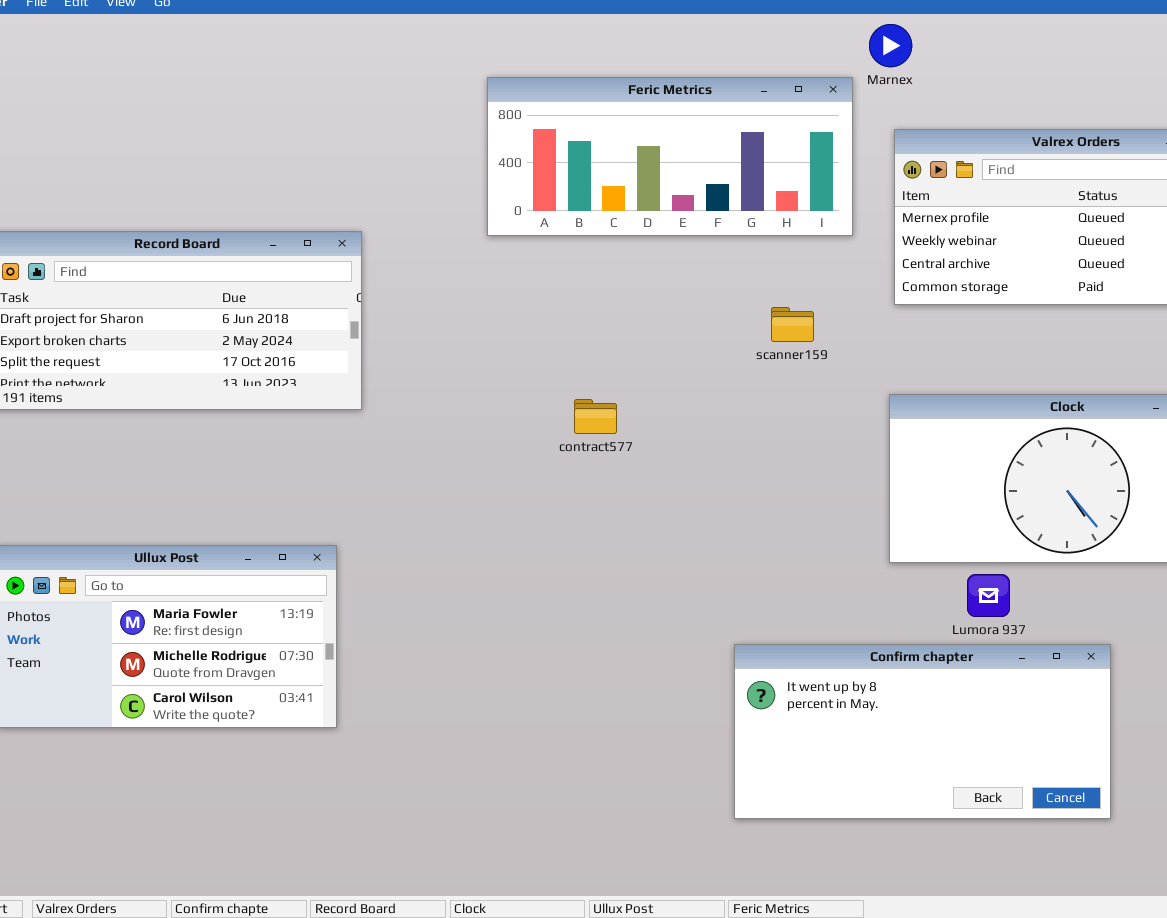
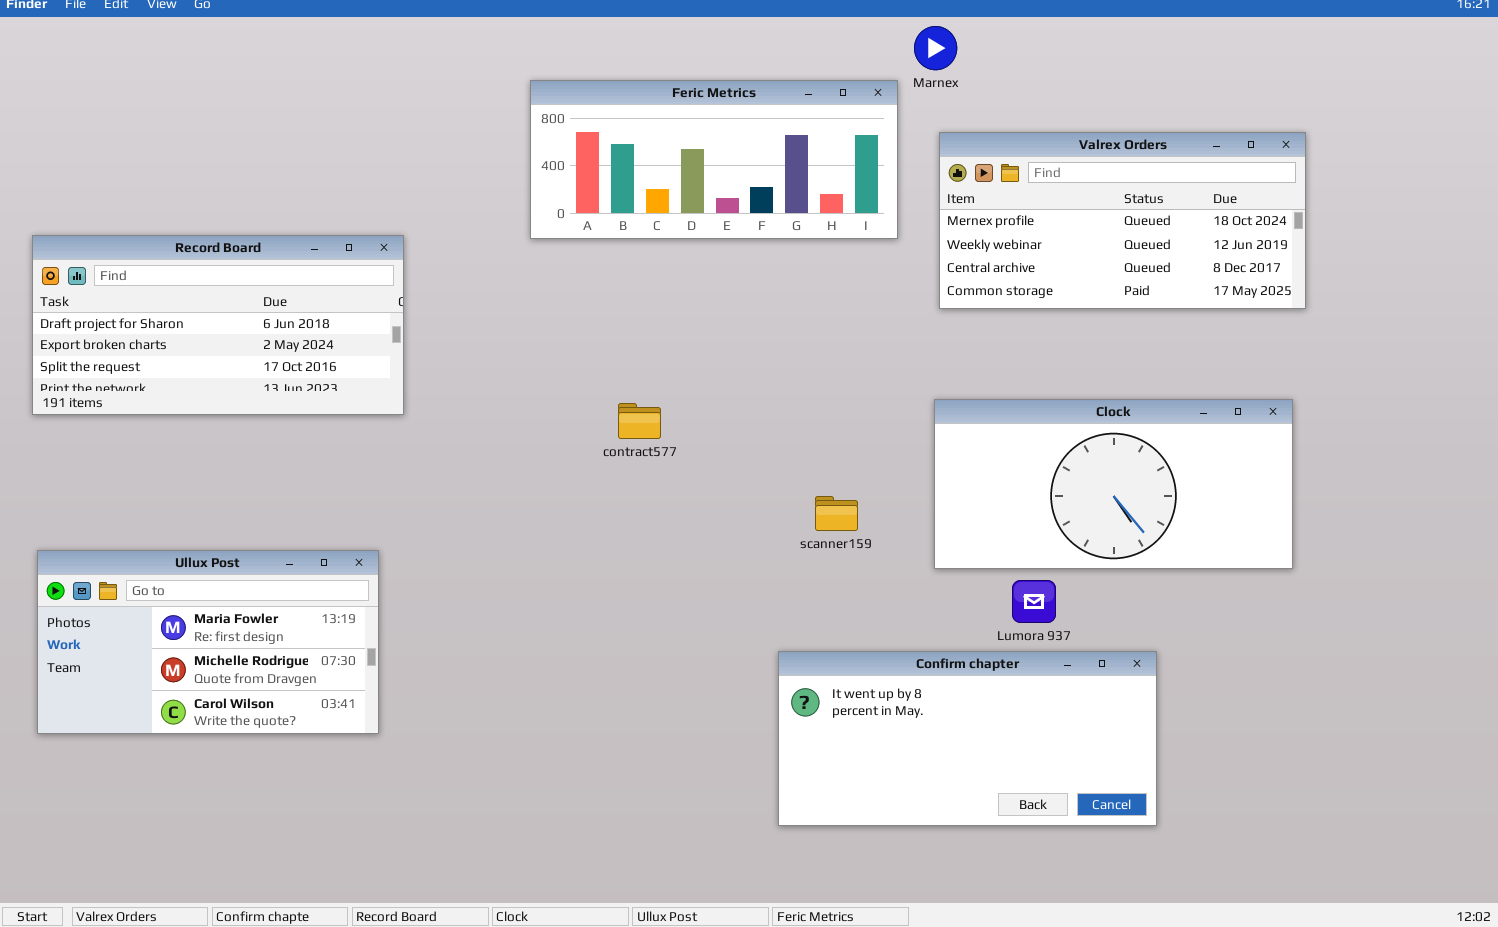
scanner159: [771,307,814,342] -> [815,496,858,531], moved

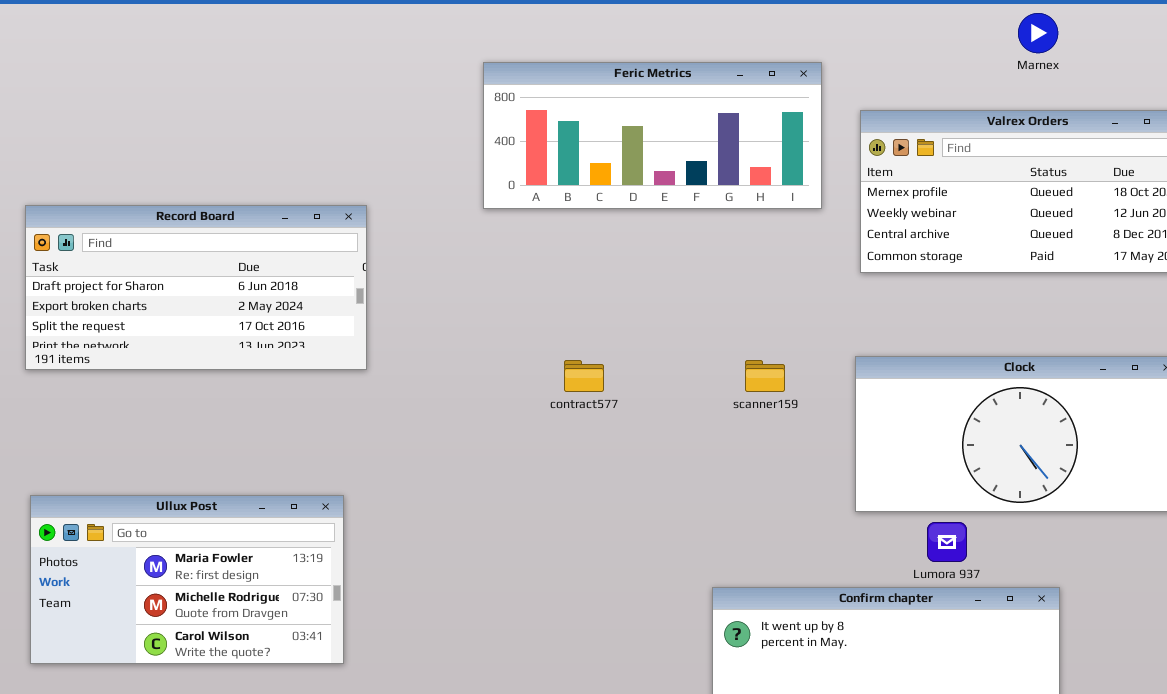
Marnex: [914,26,957,70] -> [1018,13,1058,53], moved
scanner159: [815,496,858,531] -> [745,360,785,392], moved

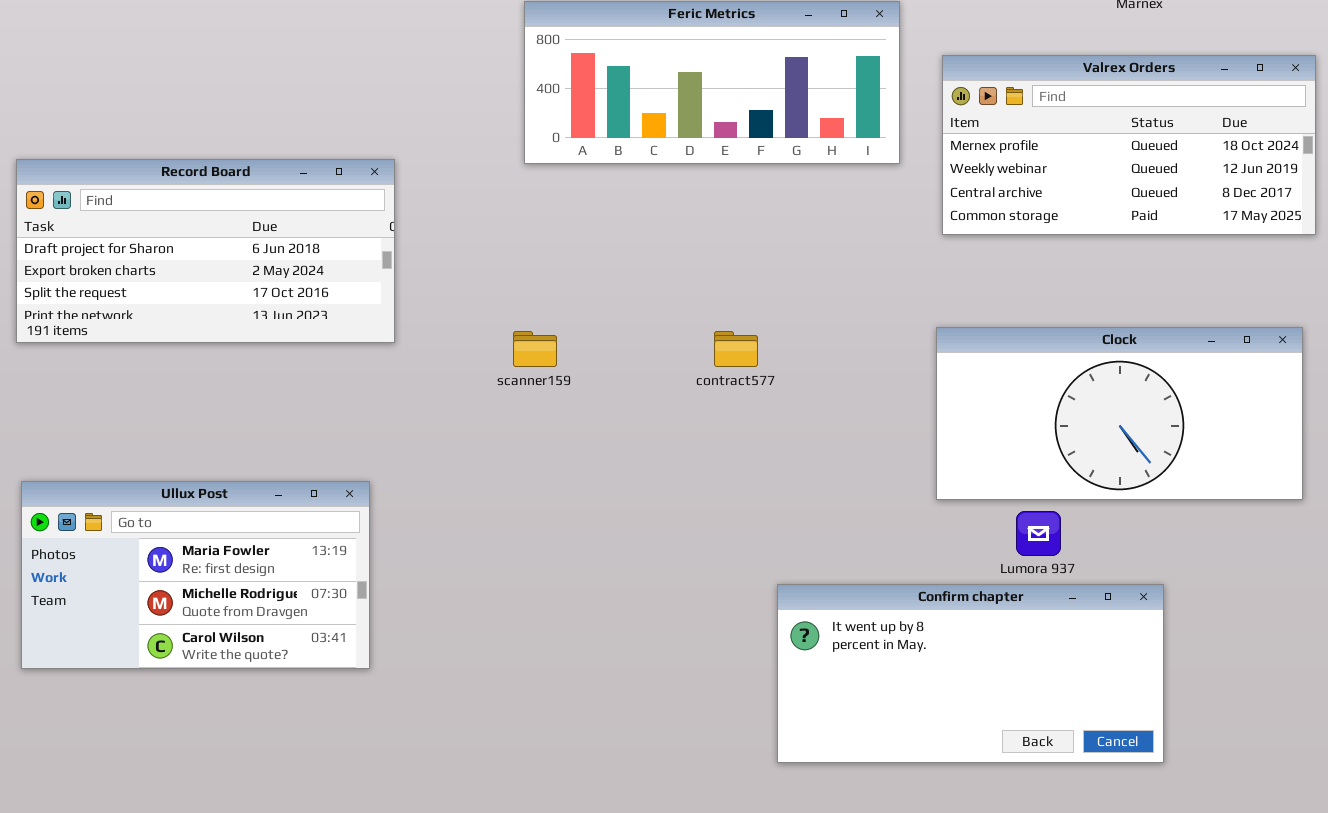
contract577: [564,360,604,392] -> [714,331,758,367], moved
scanner159: [745,360,785,392] -> [513,331,557,367], moved

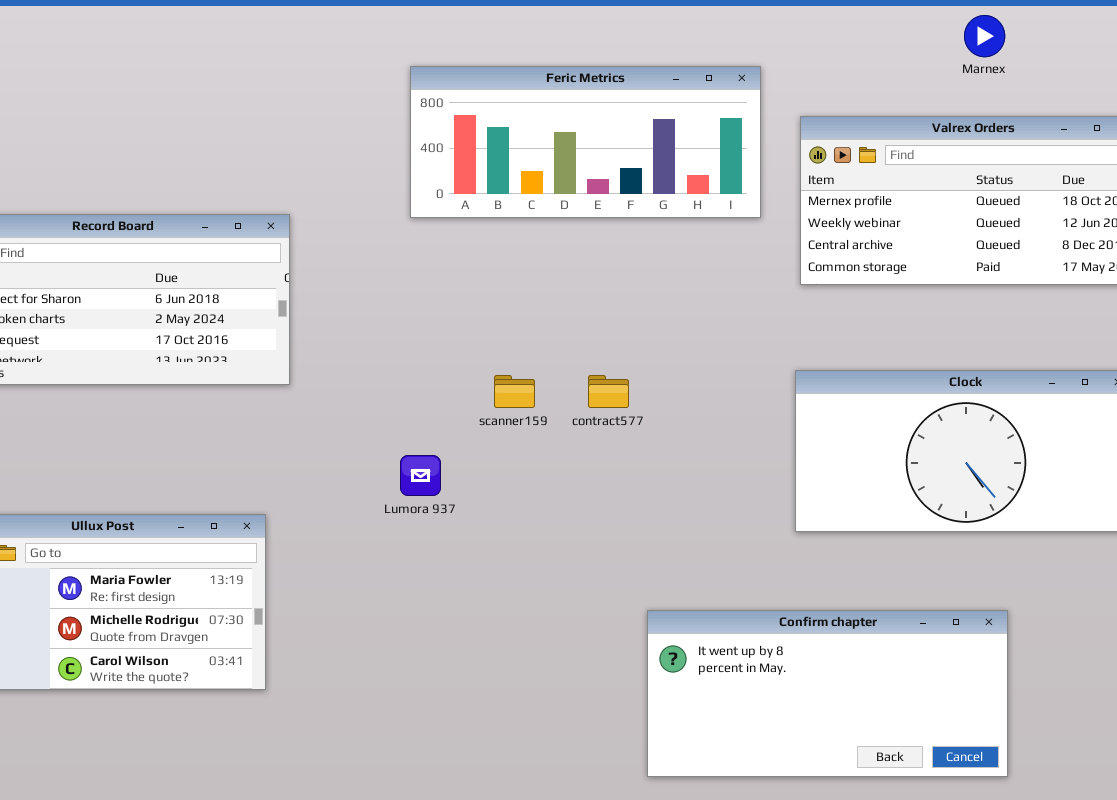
scanner159: [513,331,557,367] -> [494,375,535,408], moved
Lumora 937: [1016,511,1061,556] -> [400,455,441,496], moved

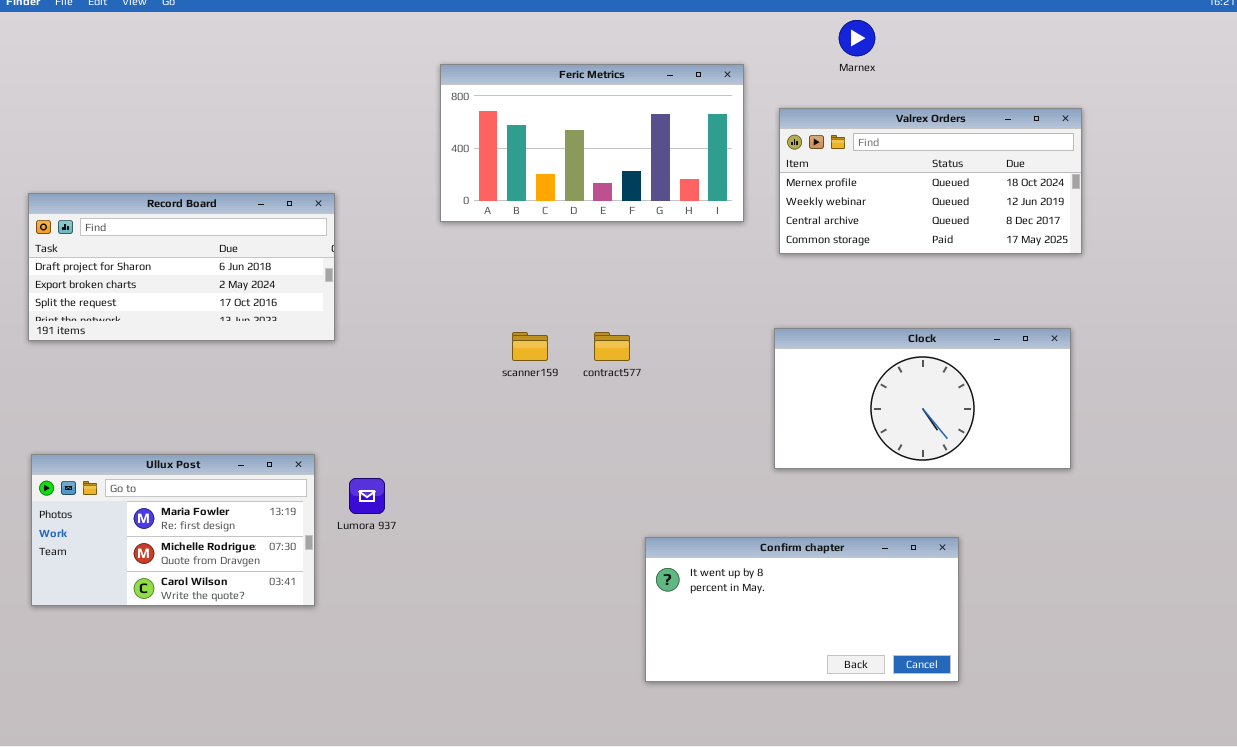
Marnex: [964,15,1005,57] -> [839,20,875,56], moved
Feric Metrics: [410,66,761,218] -> [440,64,744,222], resized
Lumora 937: [400,455,441,496] -> [349,478,385,514], moved

